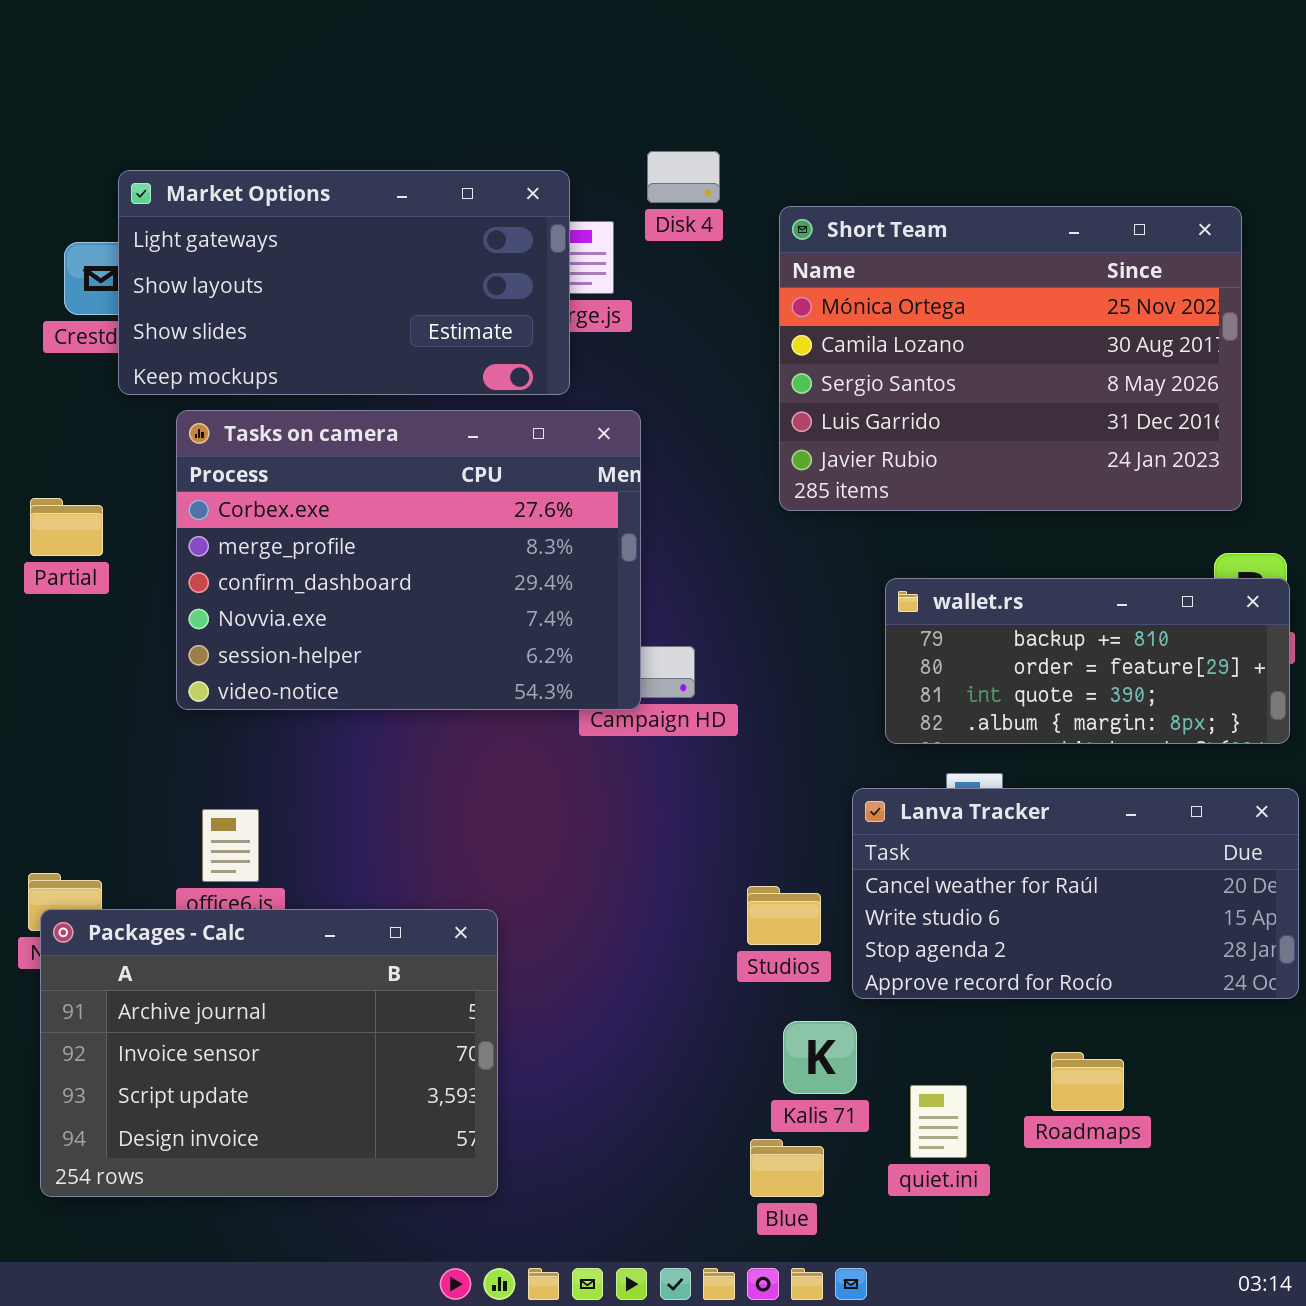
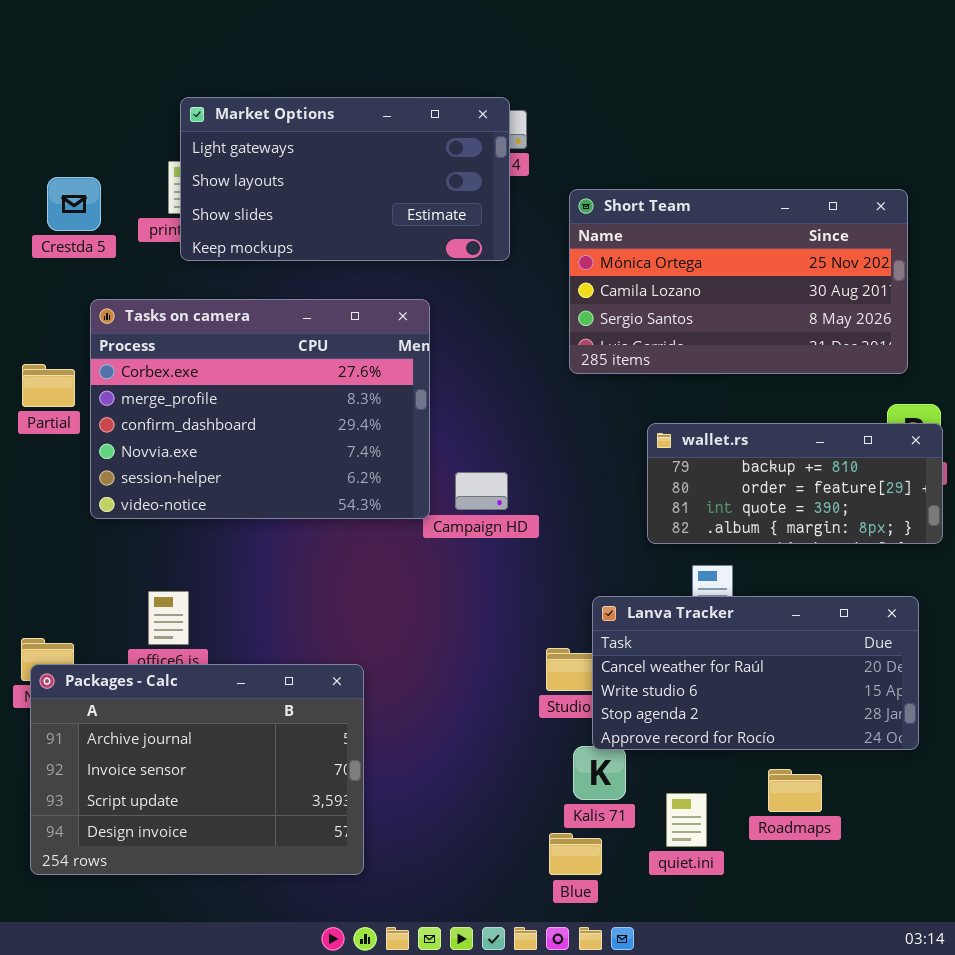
Market Options: [118,170,570,395] -> [180,97,510,261], moved
Short Team: [779,206,1242,511] -> [569,189,908,374], resized
Tasks on camera: [176,410,641,710] -> [90,299,430,519], moved
Lanva Tracker: [852,788,1299,999] -> [592,596,919,750], moved

